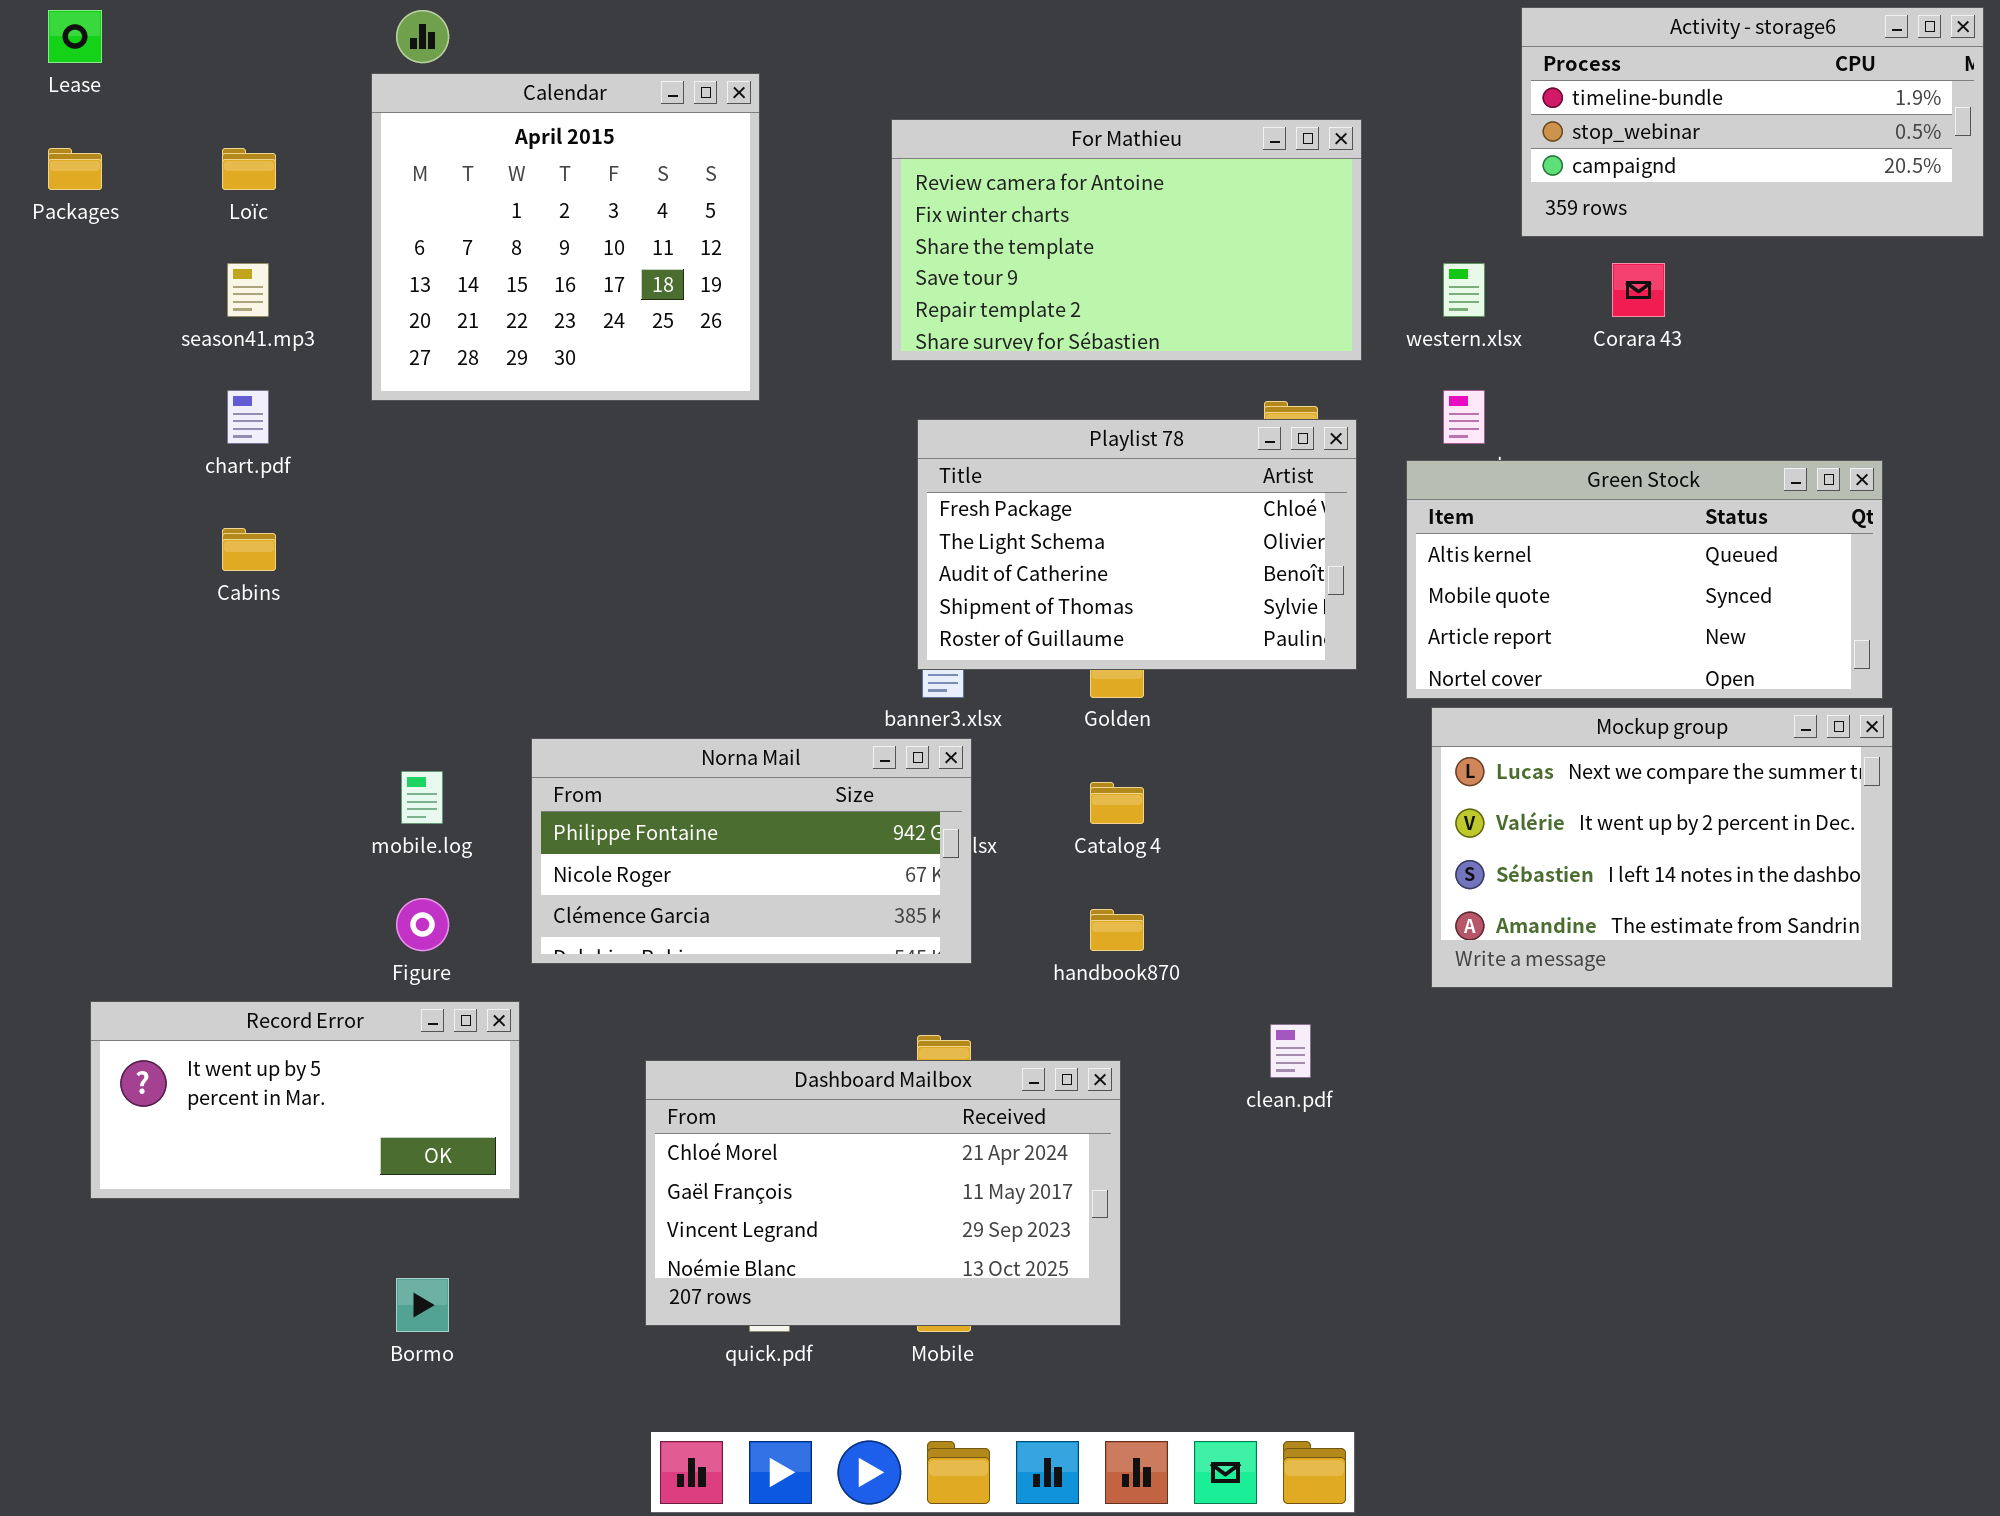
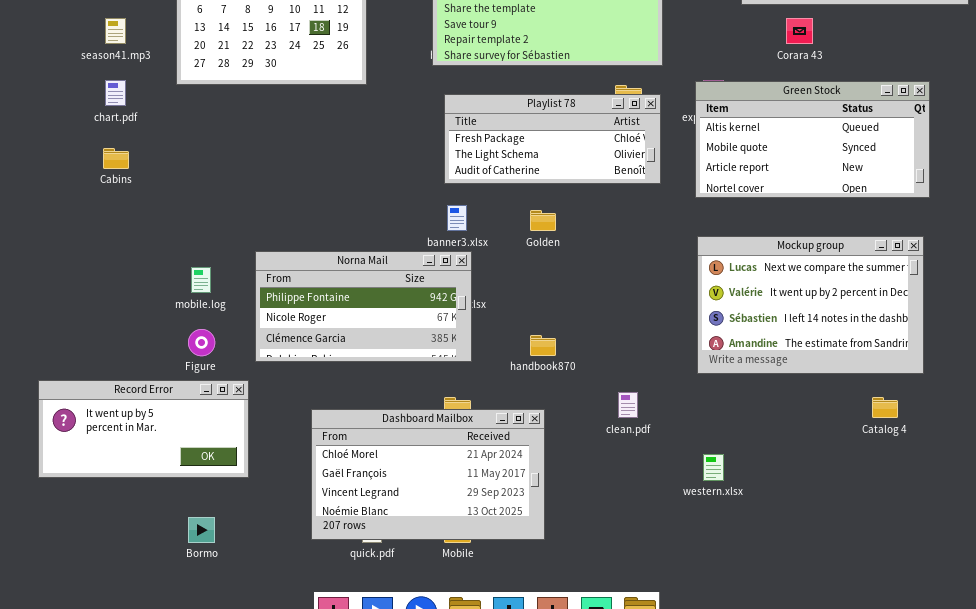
western.xlsx: [1443,263,1485,317] -> [703,454,724,481], moved
Playlist 78: [917,419,1357,670] -> [444,94,661,184], resized
Green Stock: [1406,460,1883,699] -> [695,81,930,198], moved
Catalog 4: [1090,782,1144,824] -> [872,397,898,418], moved

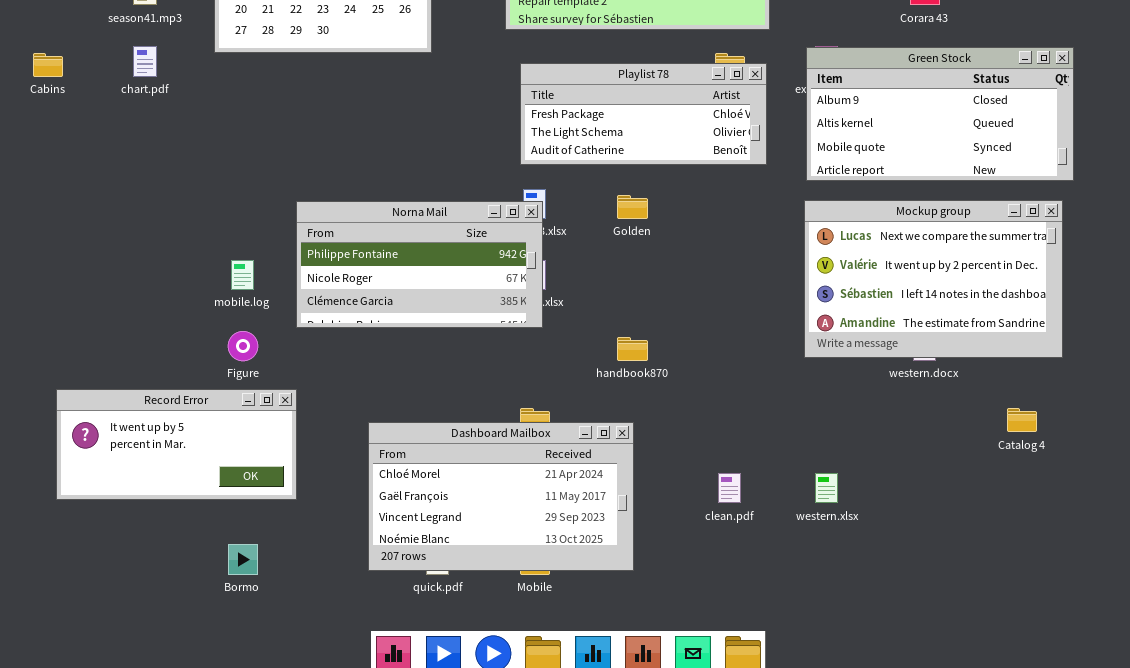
Green Stock: [695,81,930,198] -> [806,47,1074,181], scrolled up 1 row
Cabins: [103,148,129,169] -> [33,53,63,77], moved
Mockup group: [697,236,924,374] -> [804,200,1063,358], moved
Norna Mail: [255,251,472,362] -> [296,201,543,328], moved
clean.pdf: [618,392,638,418] -> [718,473,741,503], moved

